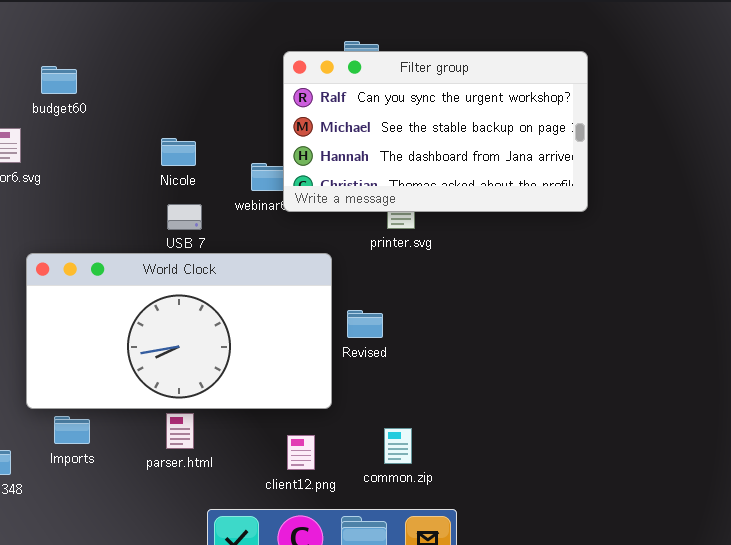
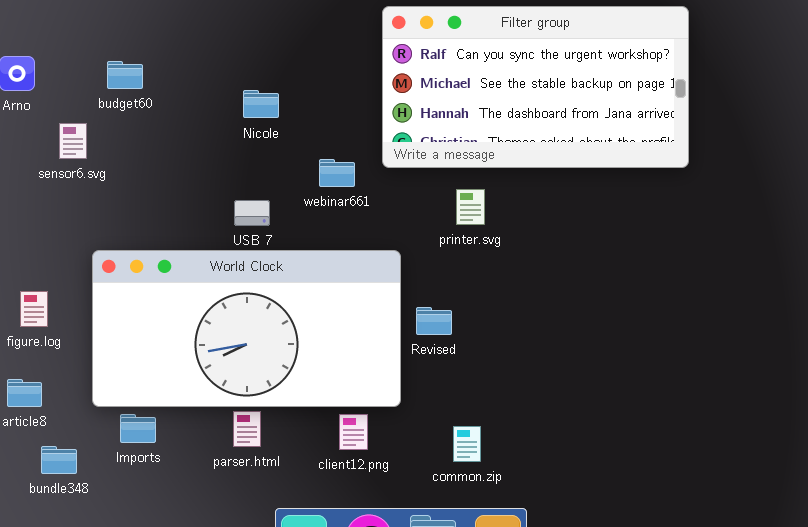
Filter group: [283,51,588,212] -> [382,6,689,168], moved
Nicole: [161,138,196,166] -> [243,90,279,118], moved
client12.png: [287,435,315,470] -> [339,414,368,450], moved

